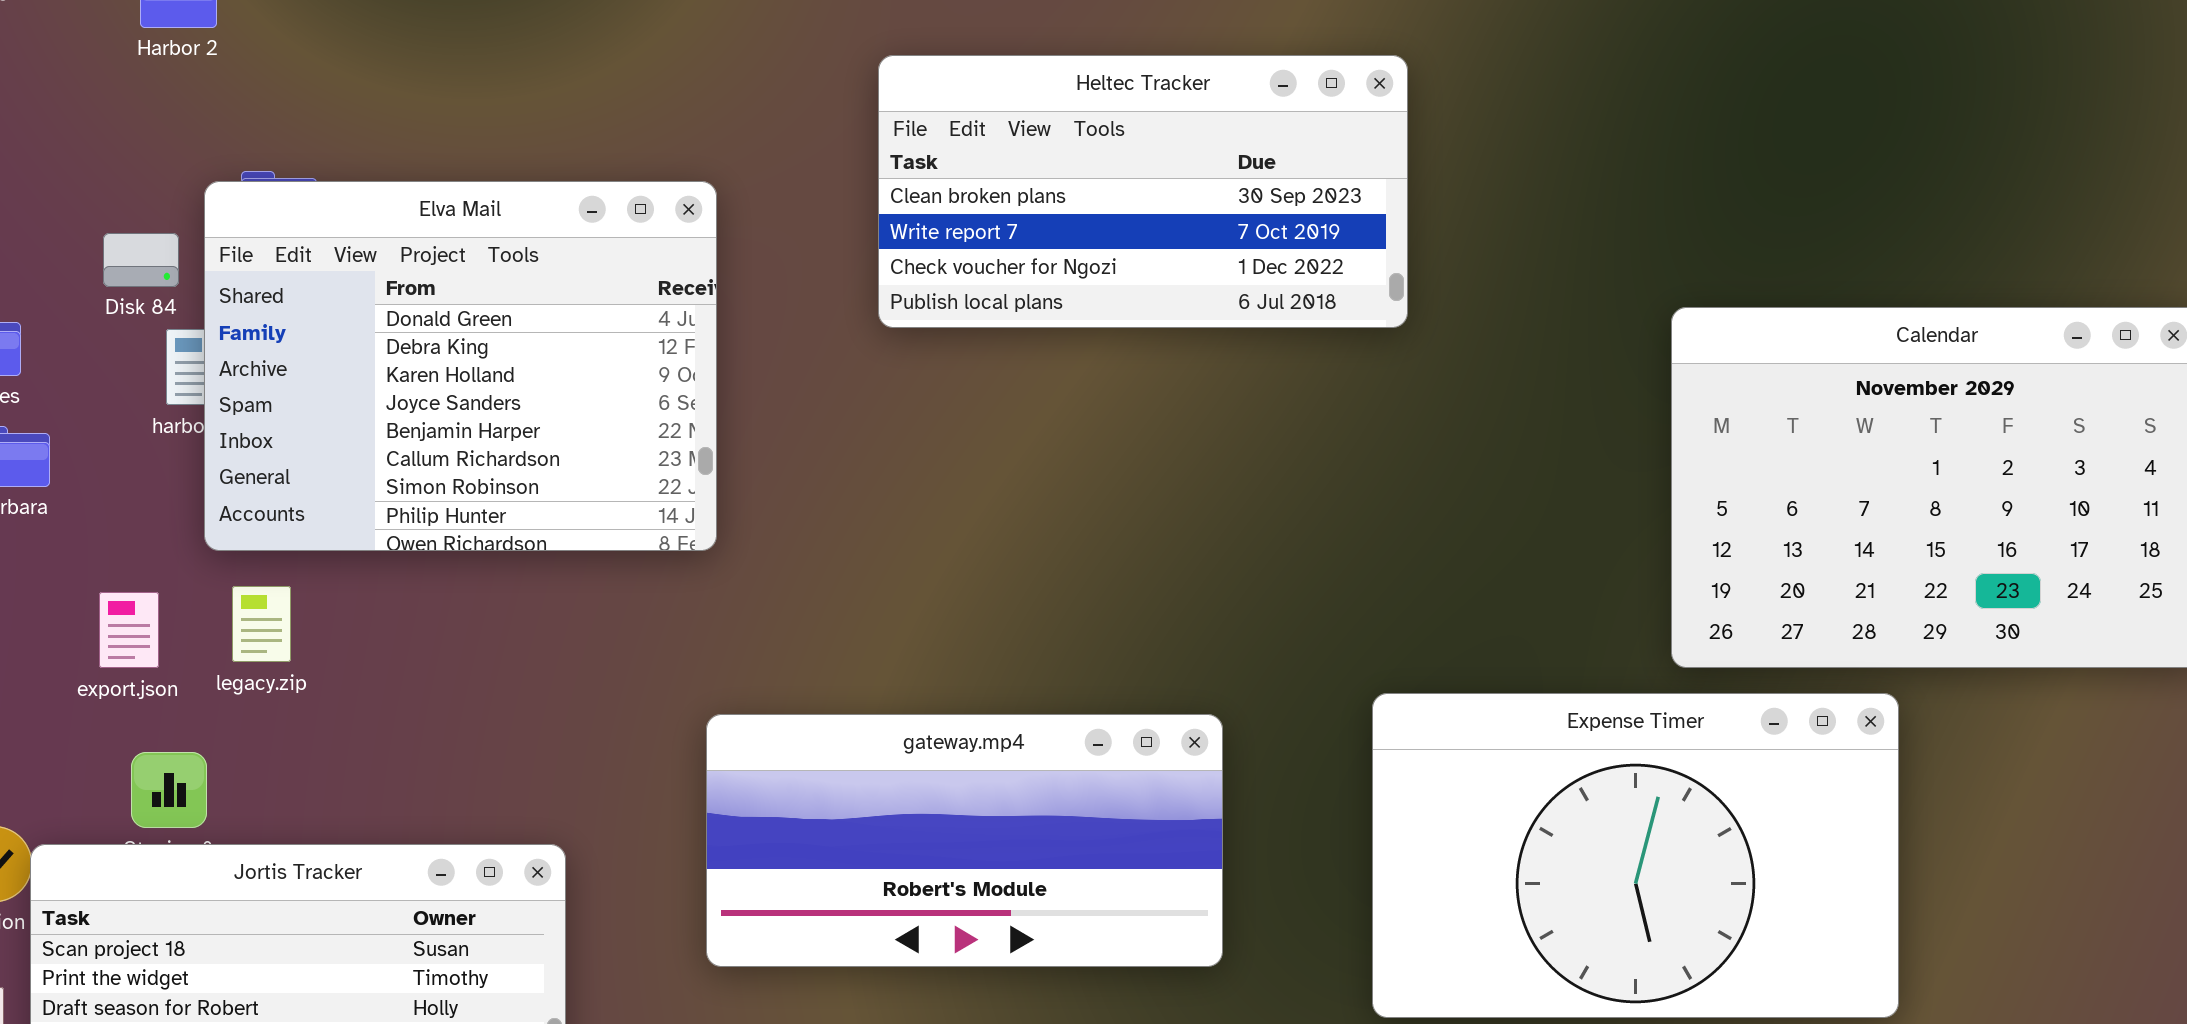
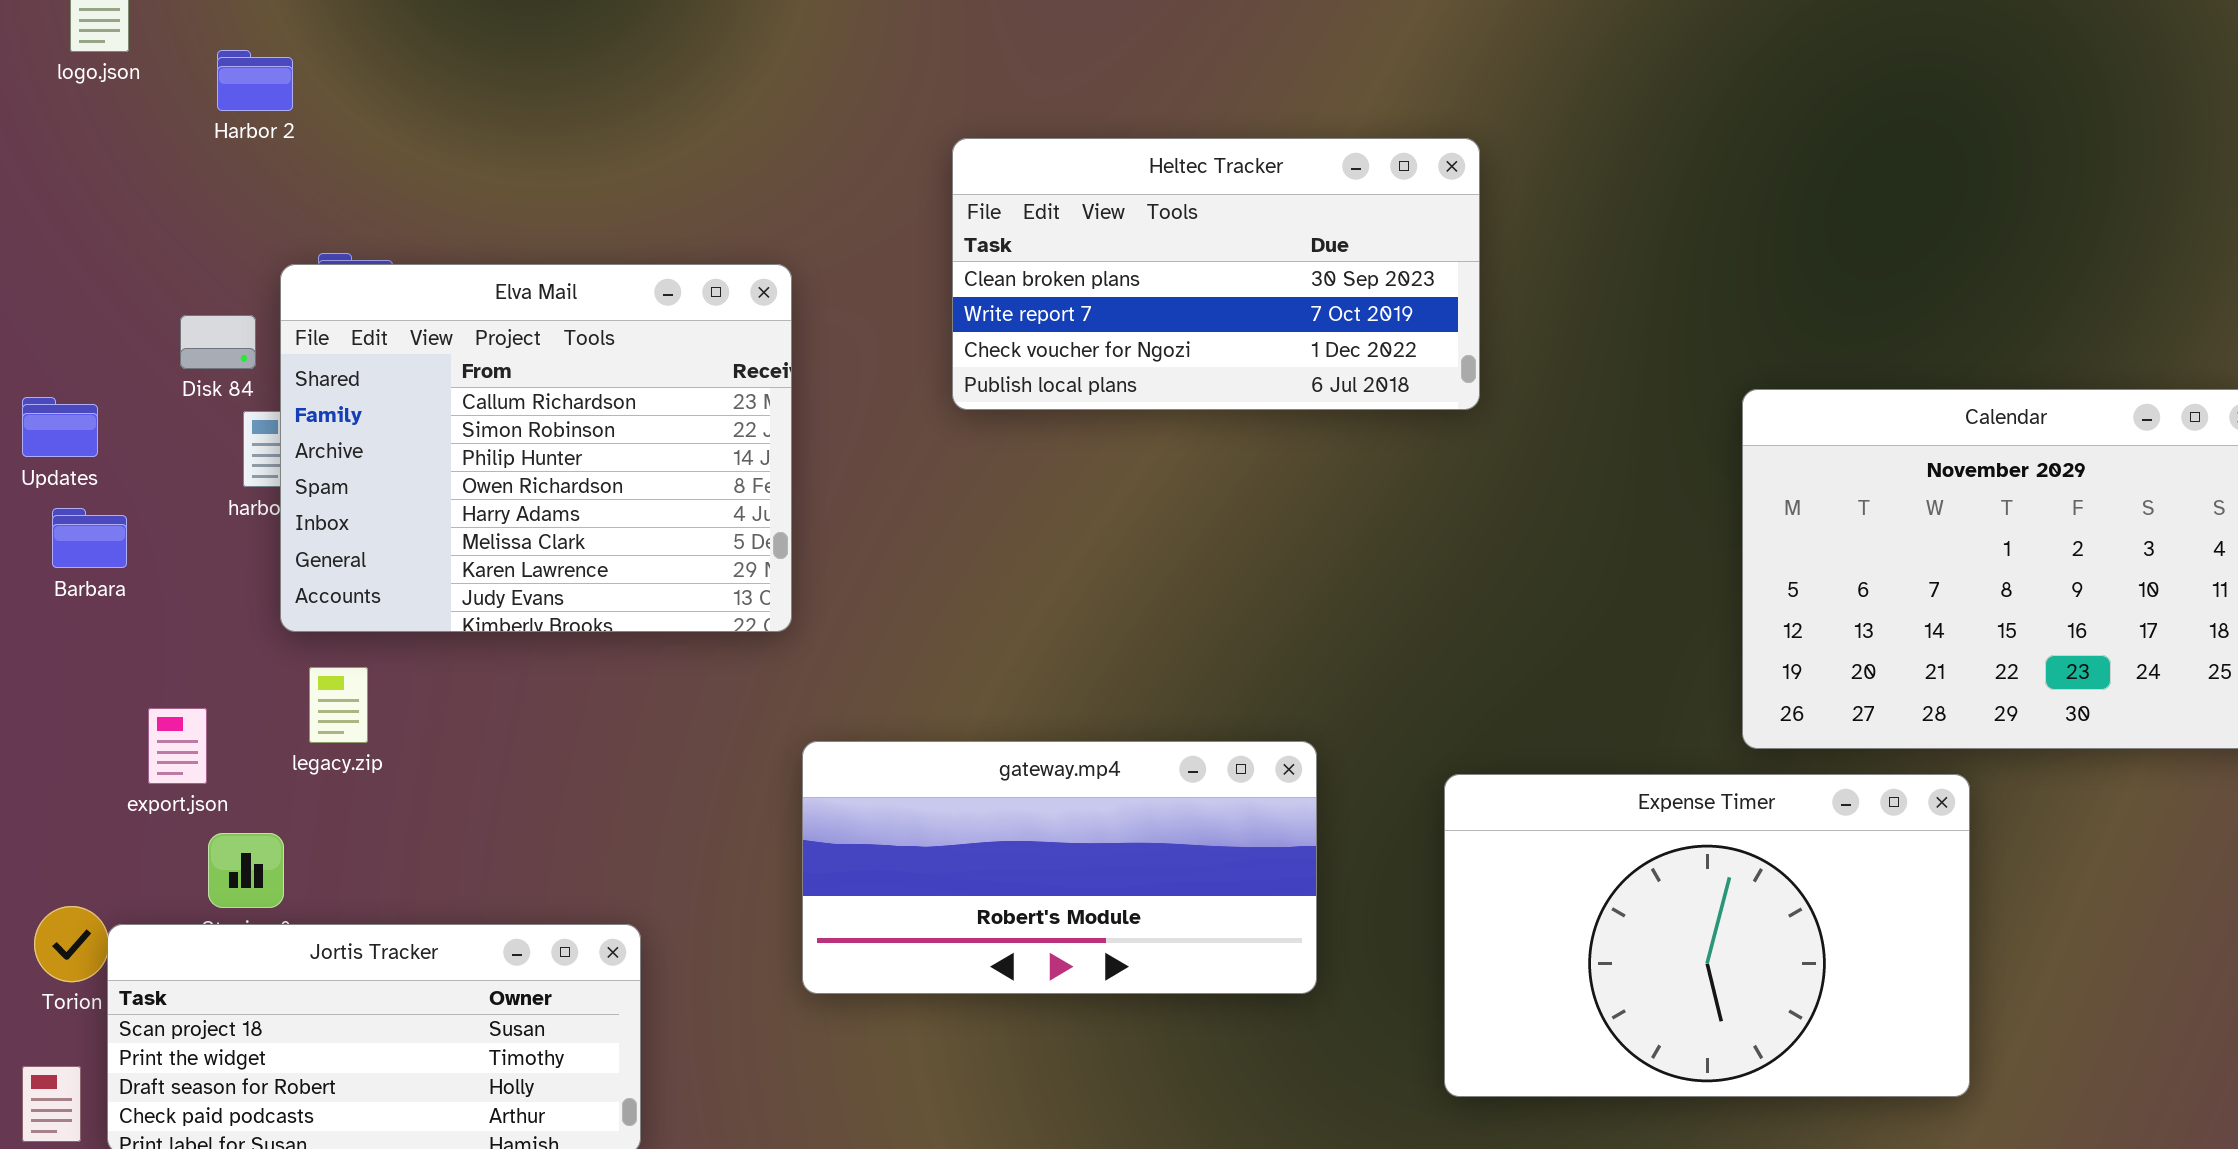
Elva Mail: [204,181,717,551] -> [280,264,792,632], scrolled down 5 rows
export.json: [99,592,159,668] -> [148,708,207,784], moved
gateway.mp4: [706,714,1223,967] -> [802,741,1317,994], moved

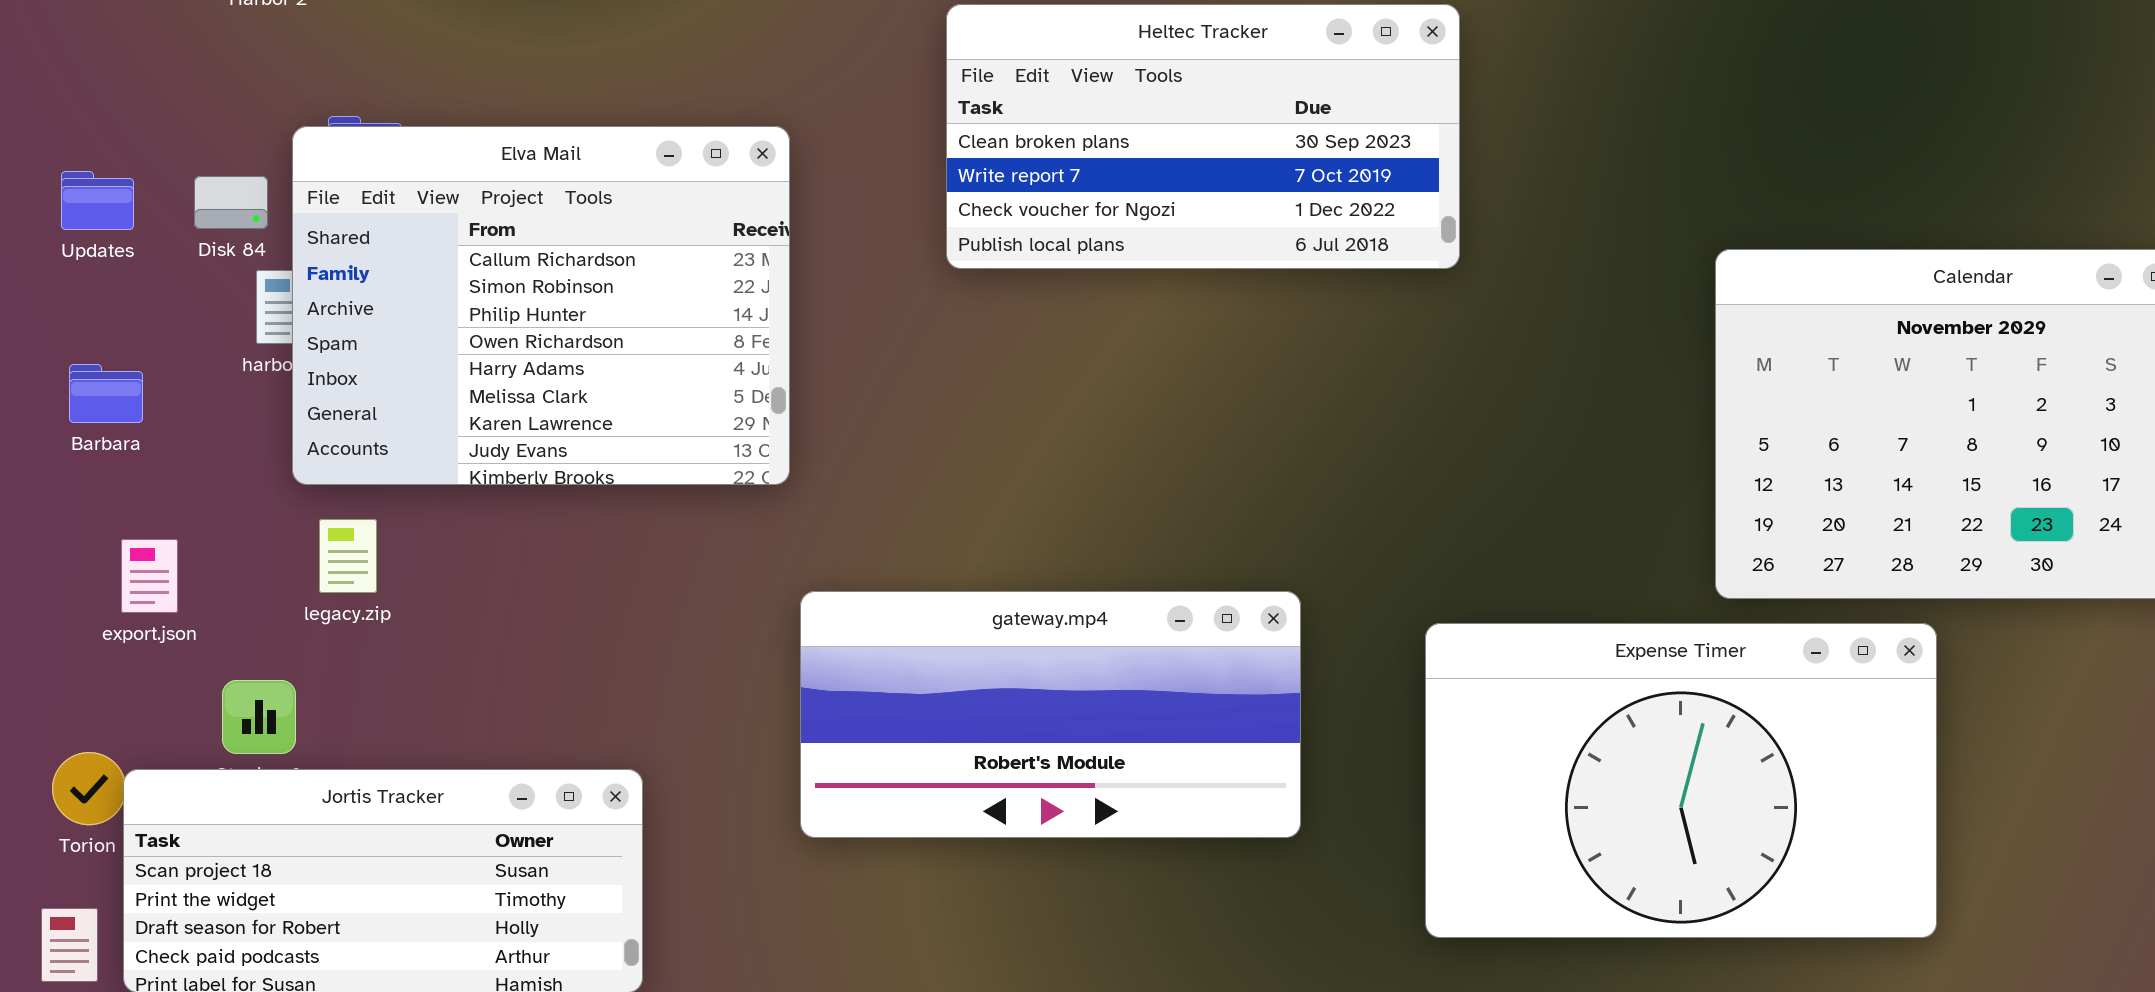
Updates: [22,397,98,457] -> [61,171,134,230], moved
export.json: [148,708,207,784] -> [121,539,178,613], moved

